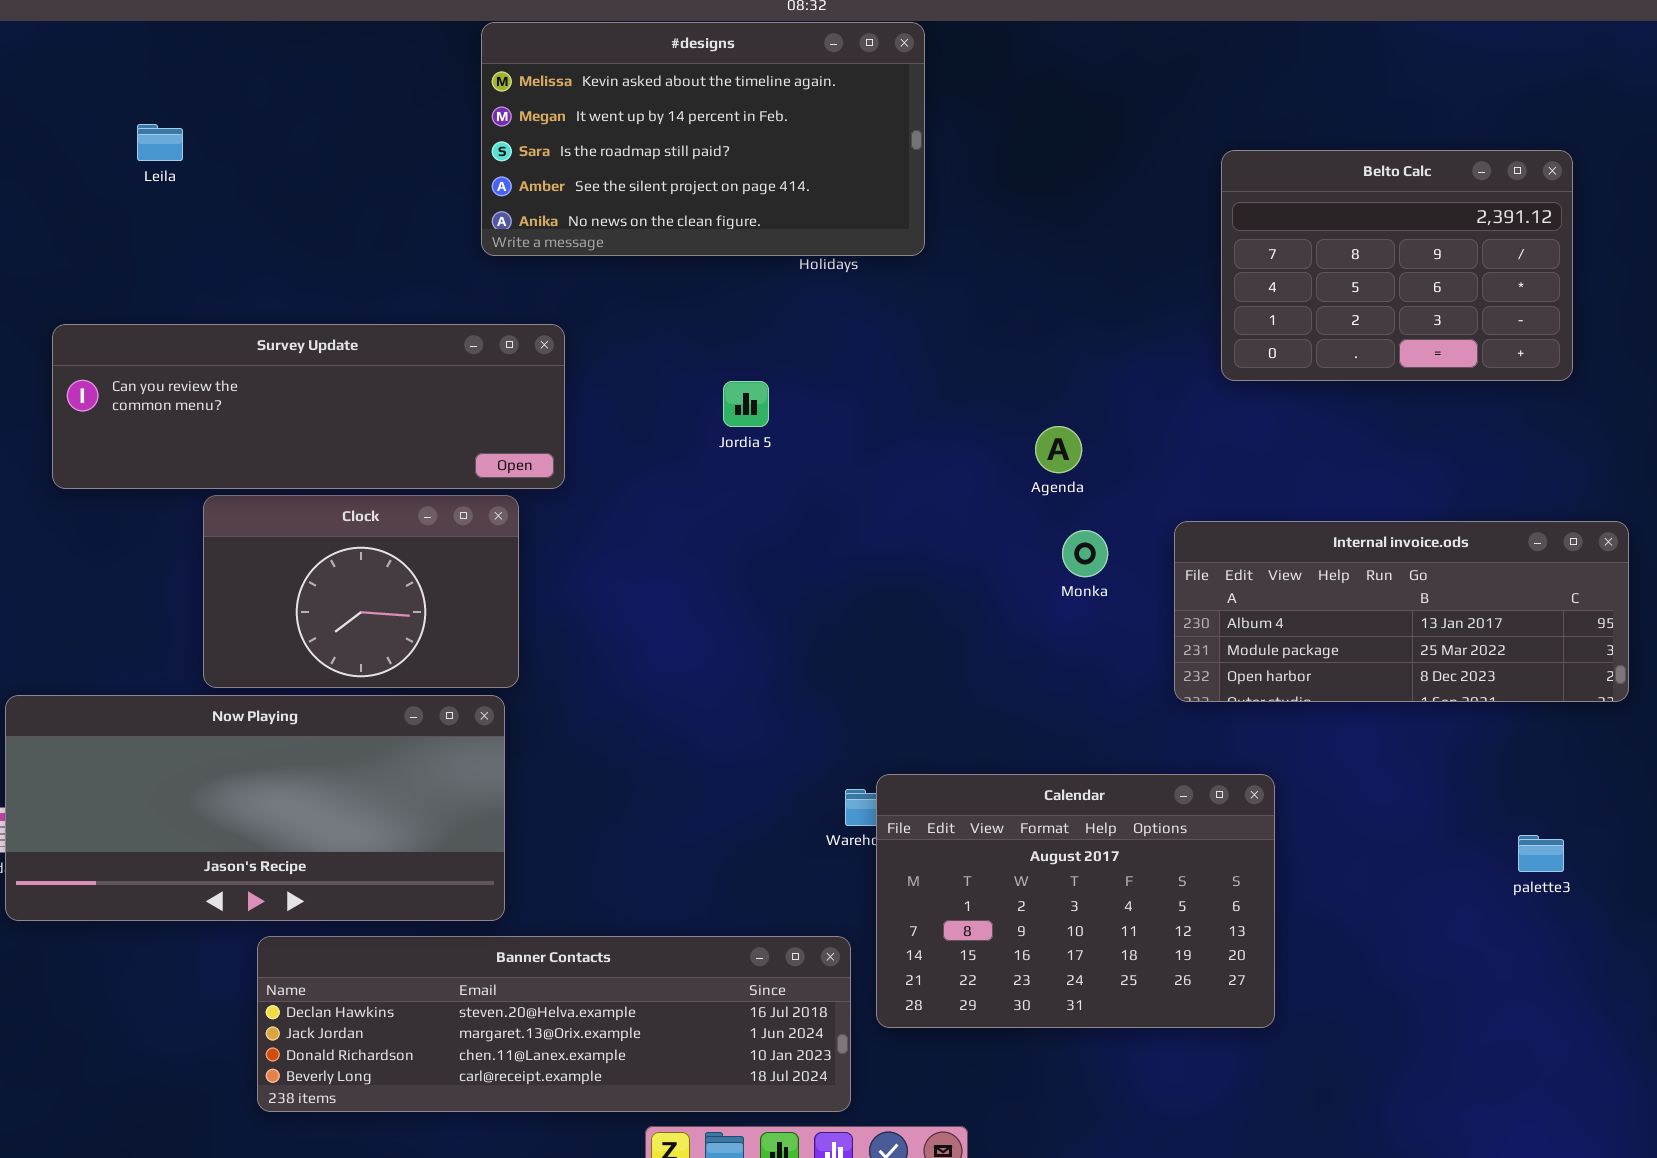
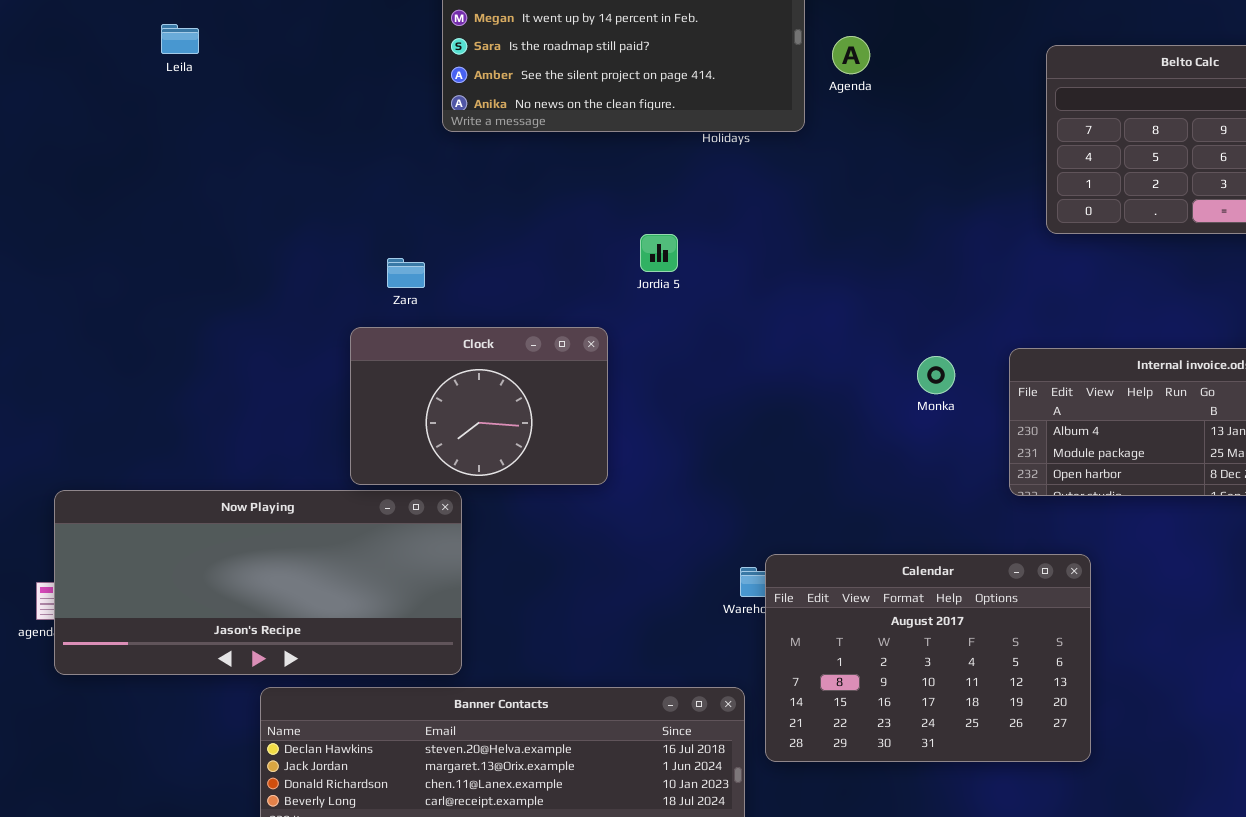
Survey Update: [52,324,565,489] -> none, closed
Agenda: [1035,426,1082,473] -> [832,36,870,74], moved
Clock: [203,495,519,688] -> [350,327,608,485], moved

